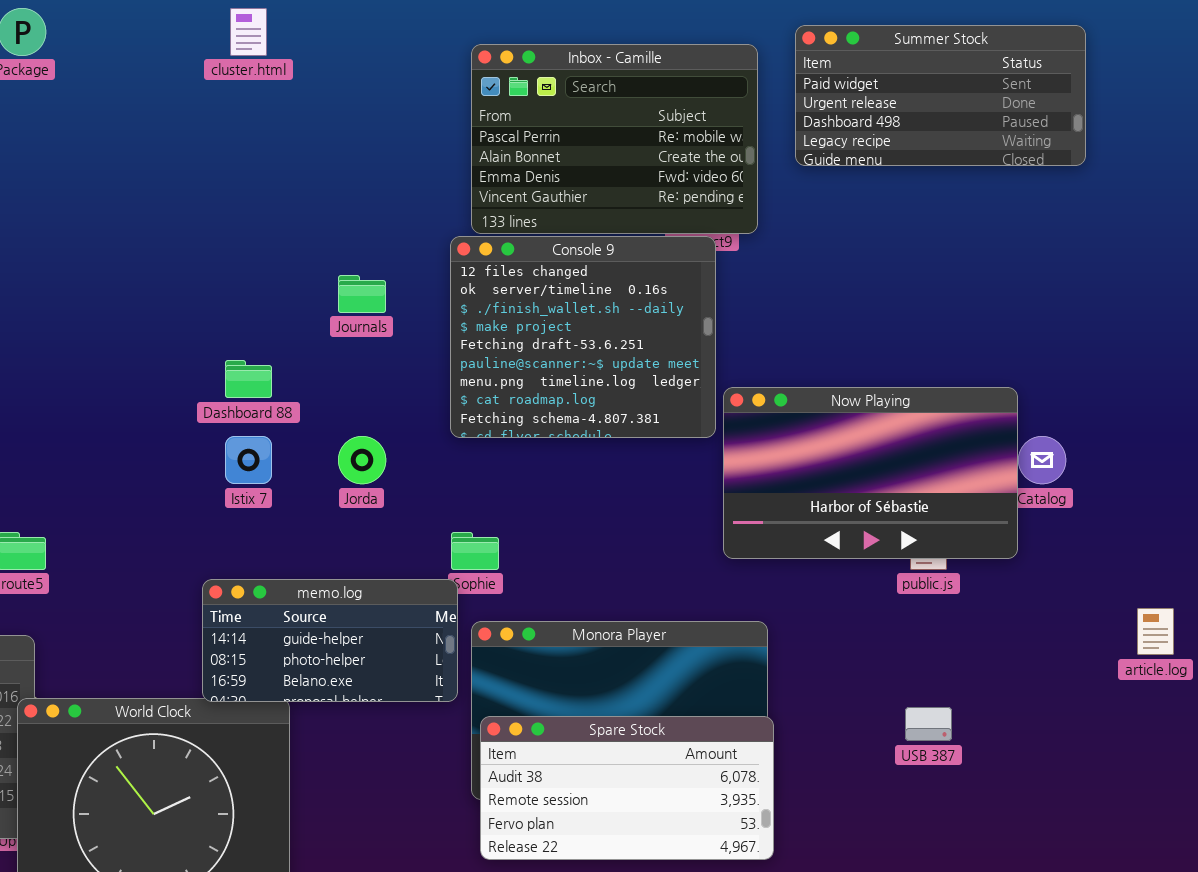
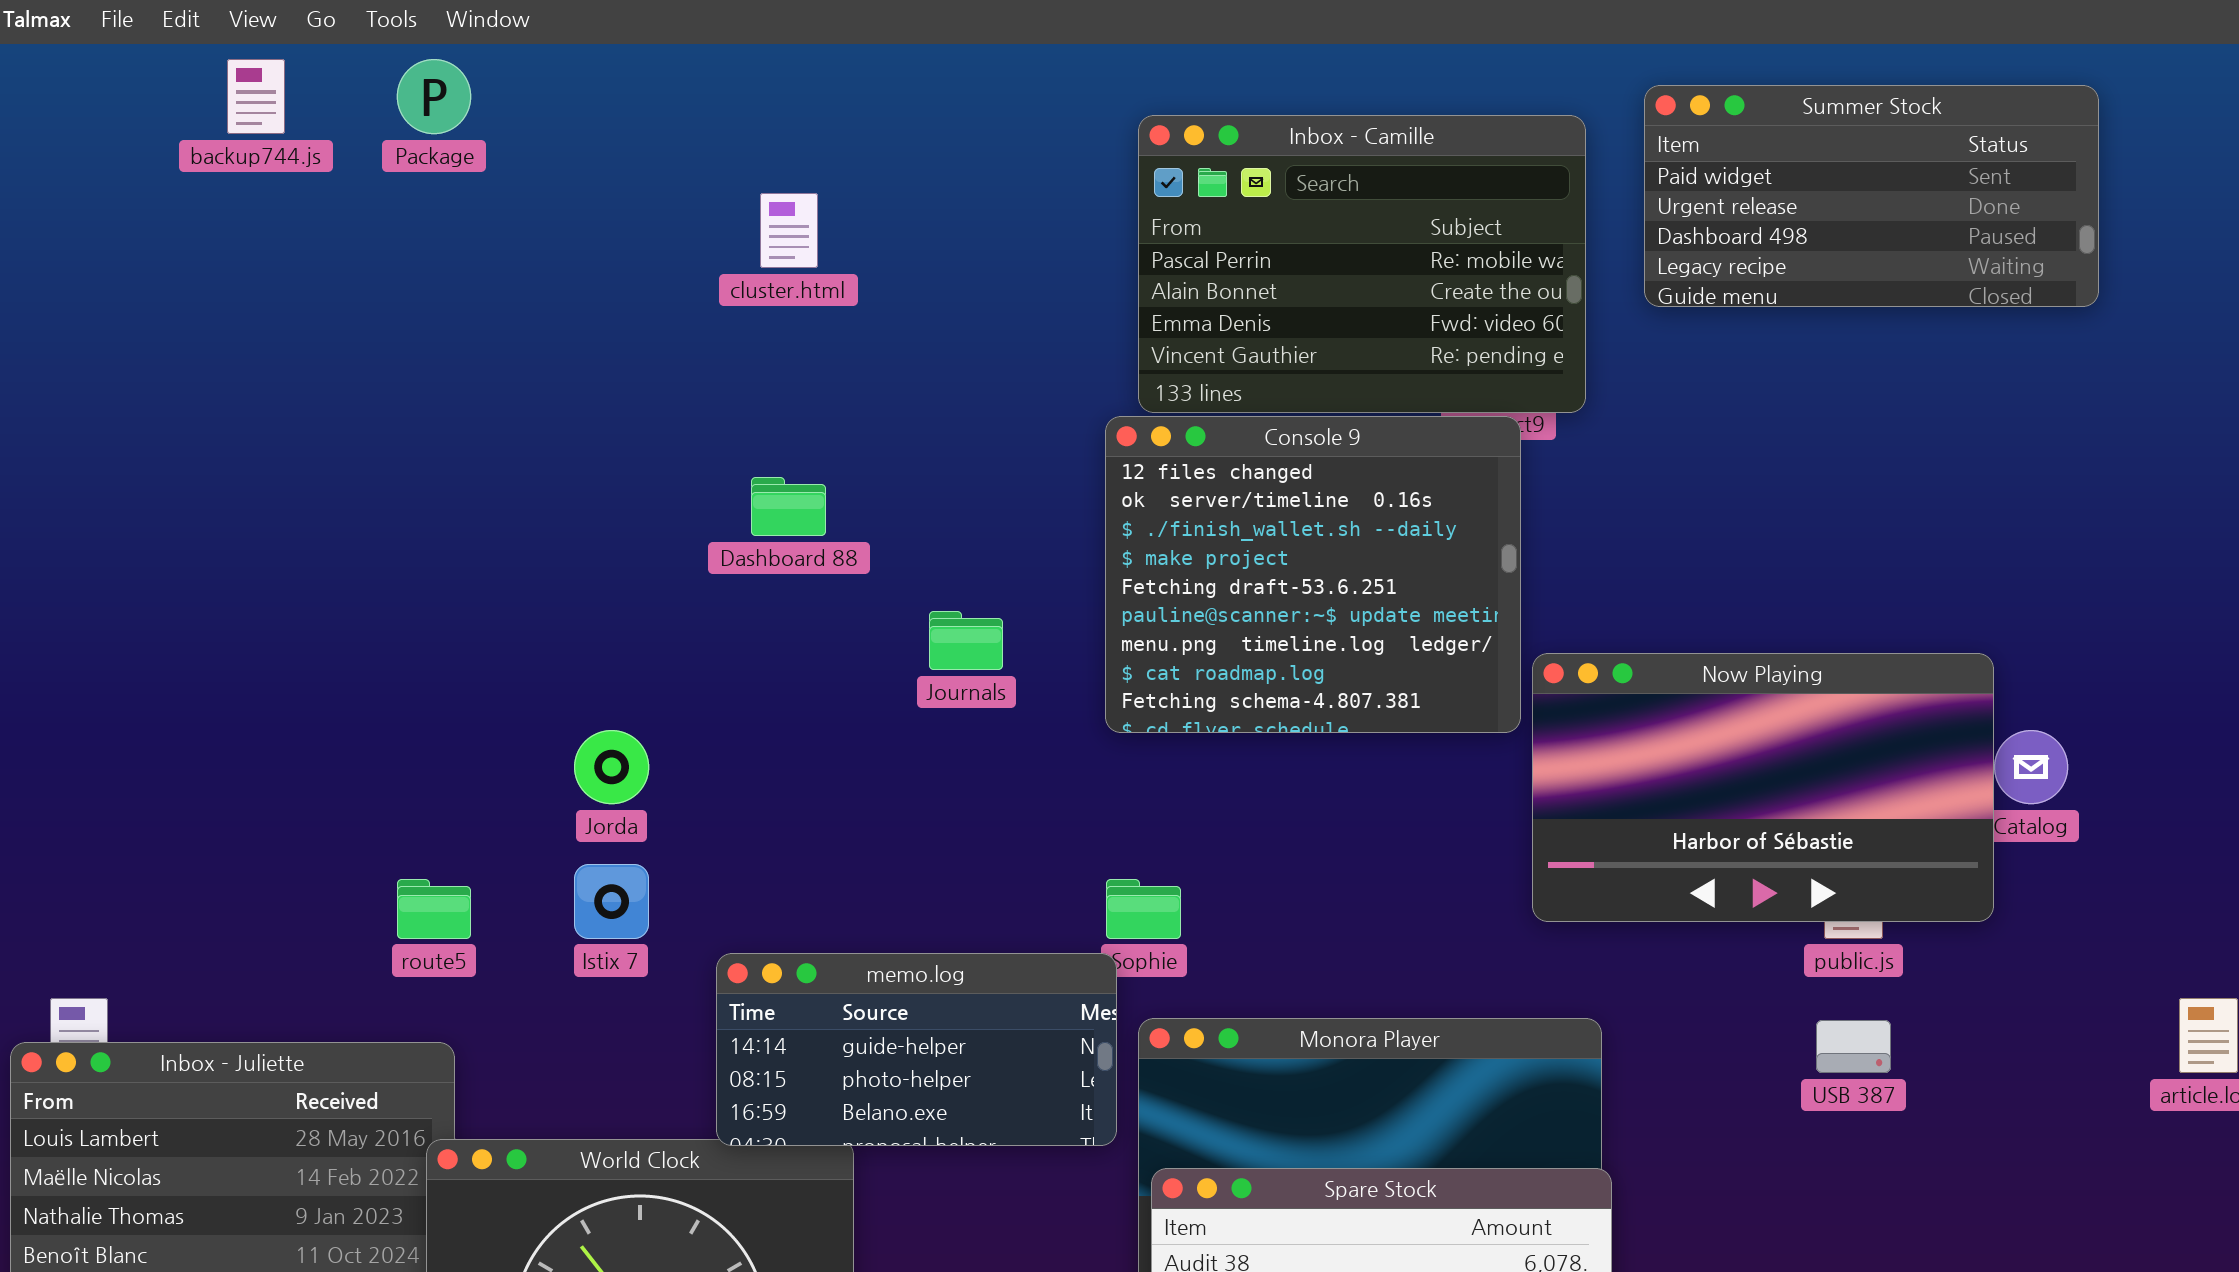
cluster.html: [230,8,267,56] -> [760,193,818,268], moved
Journals: [338,275,386,313] -> [929,611,1003,670], moved
Dashboard 88: [225,360,272,398] -> [751,477,826,536], moved
Istix 7: [225,436,272,484] -> [574,864,649,939], moved
Jorda: [338,436,386,484] -> [574,730,649,804], moved
USB 387: [905,707,952,741] -> [1816,1020,1891,1073], moved

